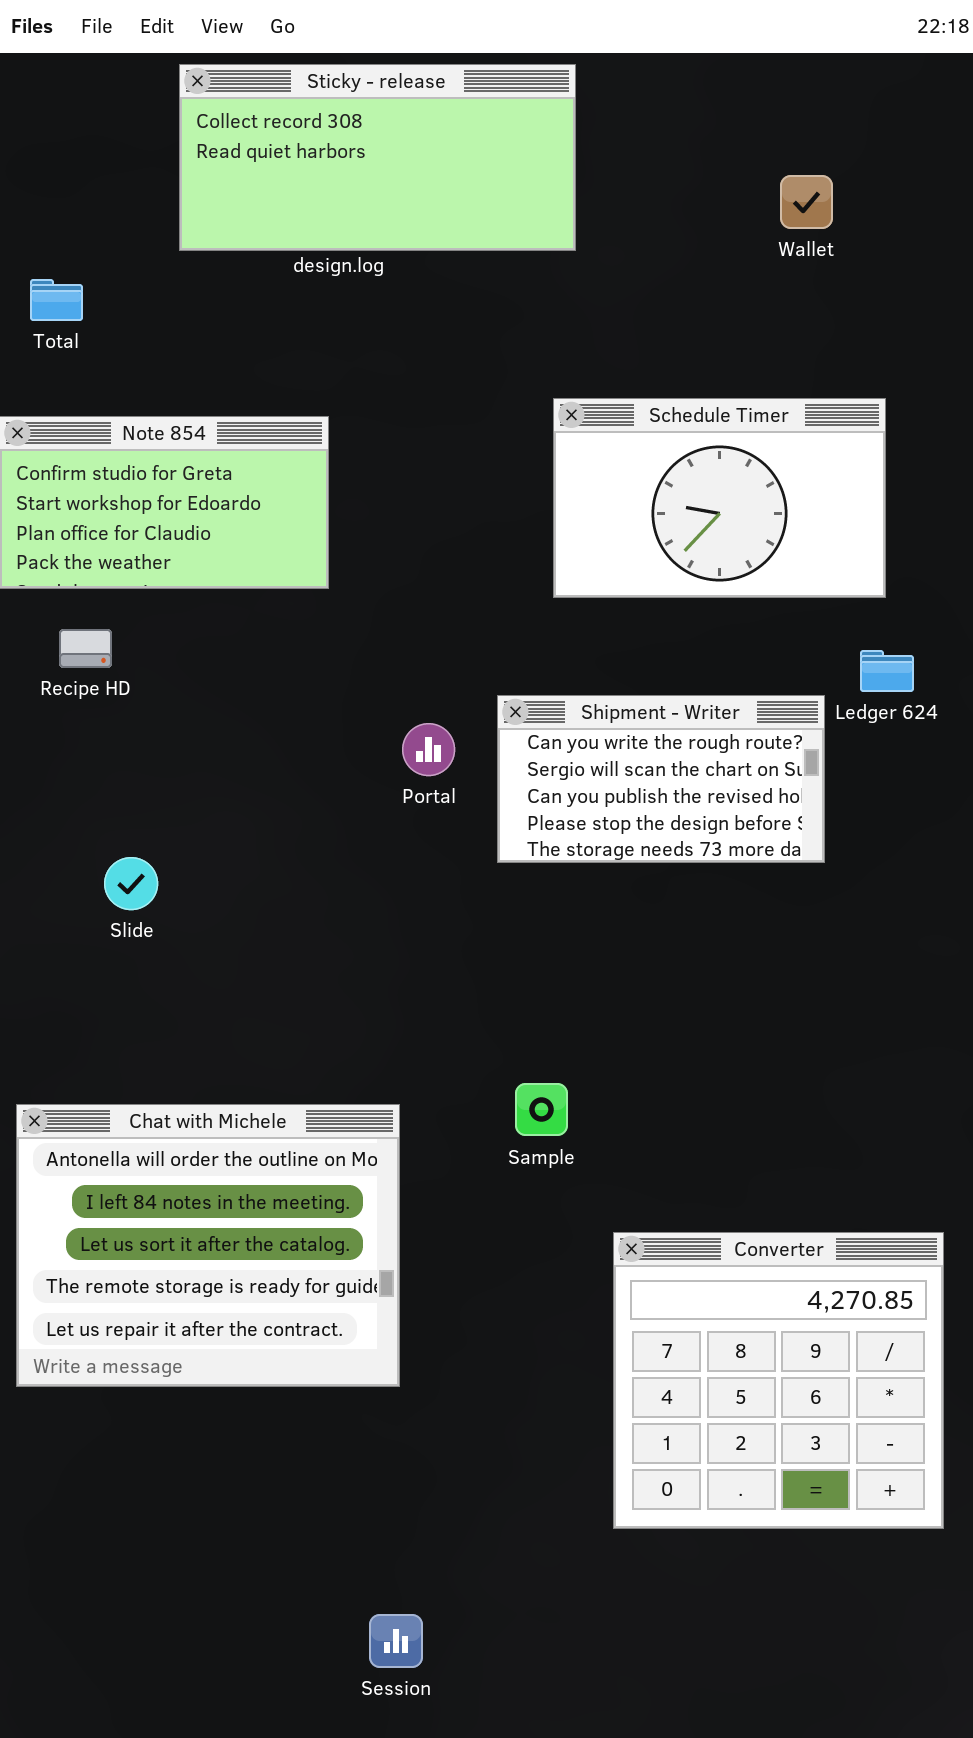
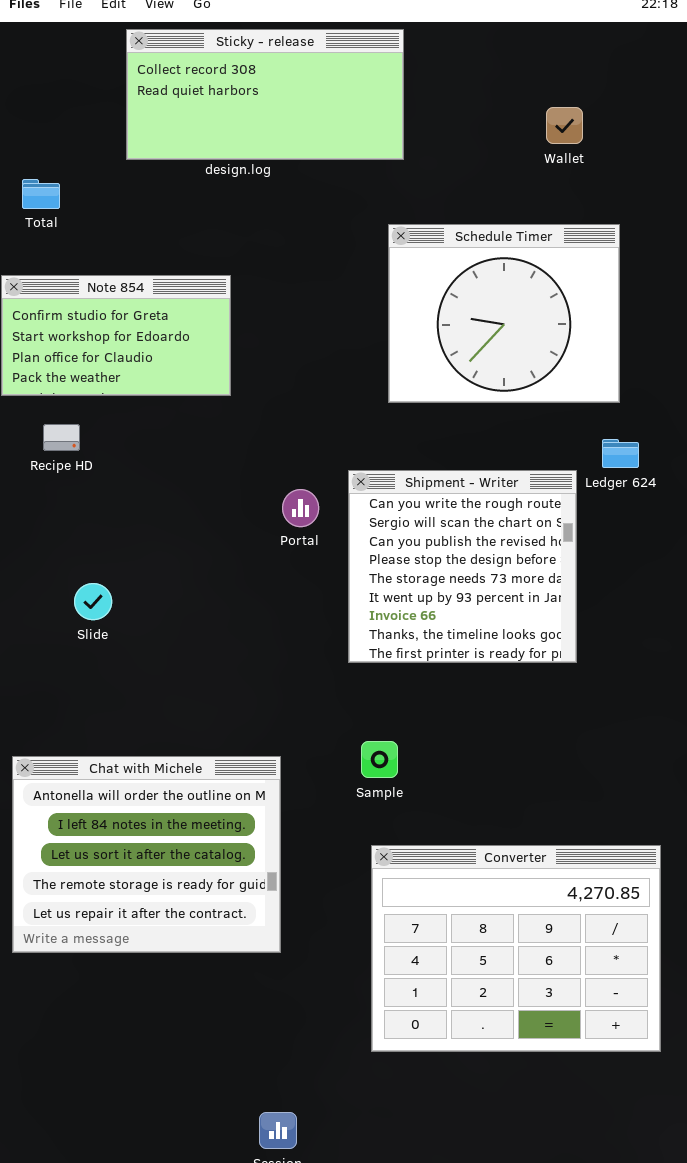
Schedule Timer: [553,398,886,598] -> [388,224,620,403], resized
Shipment - Writer: [497,695,825,863] -> [348,470,577,663], resized
Converter: [613,1232,944,1529] -> [371,845,661,1052], resized

